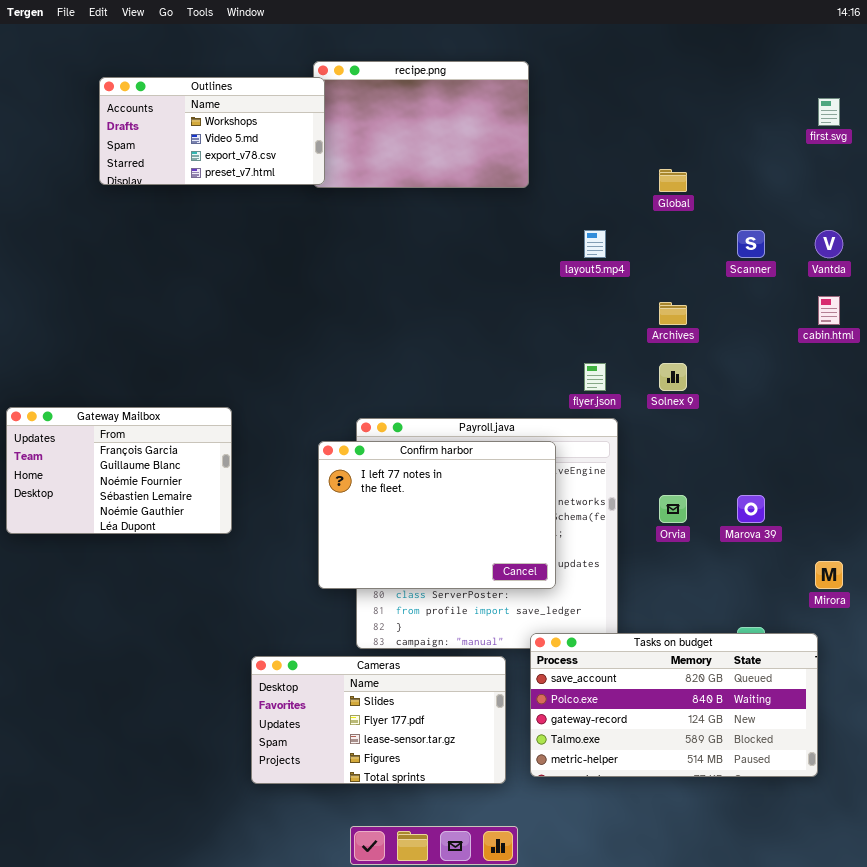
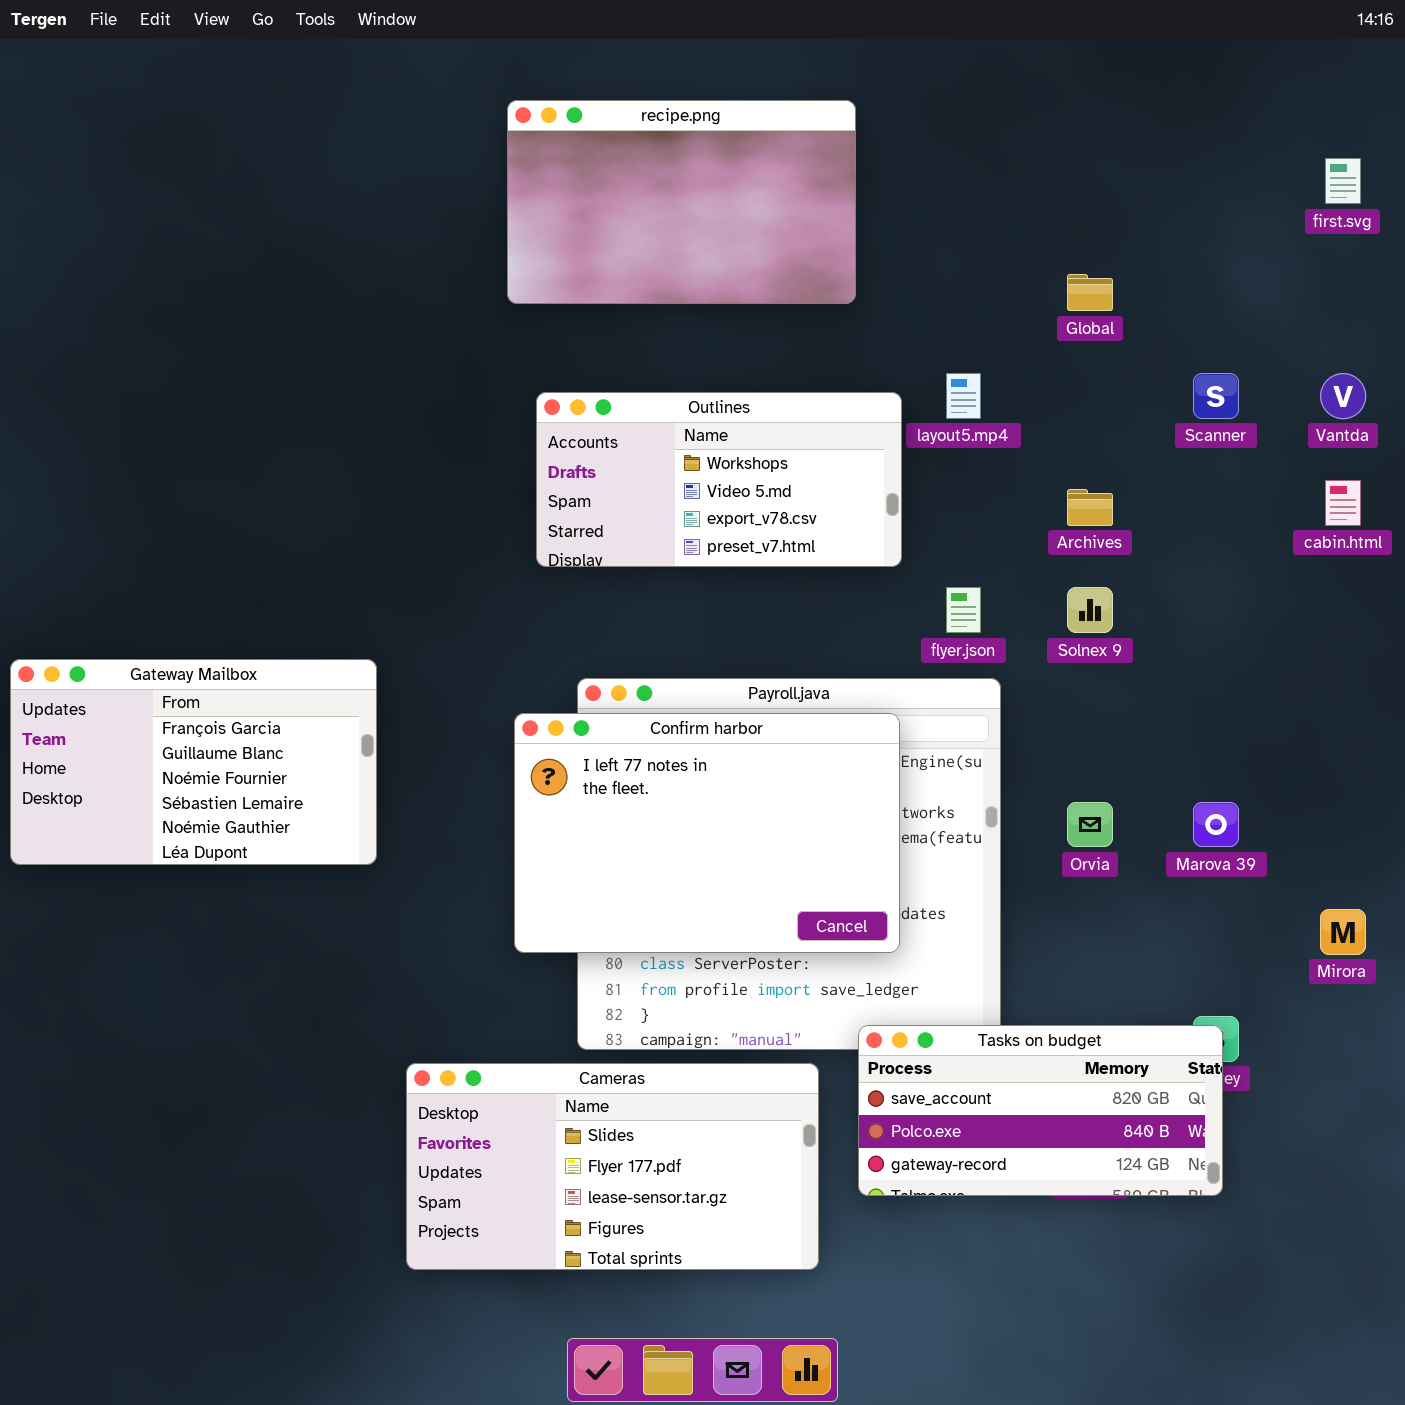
Outlines: [99,77,325,185] -> [536,392,902,567], moved
Tasks on budget: [530,633,818,777] -> [858,1025,1223,1196], resized

